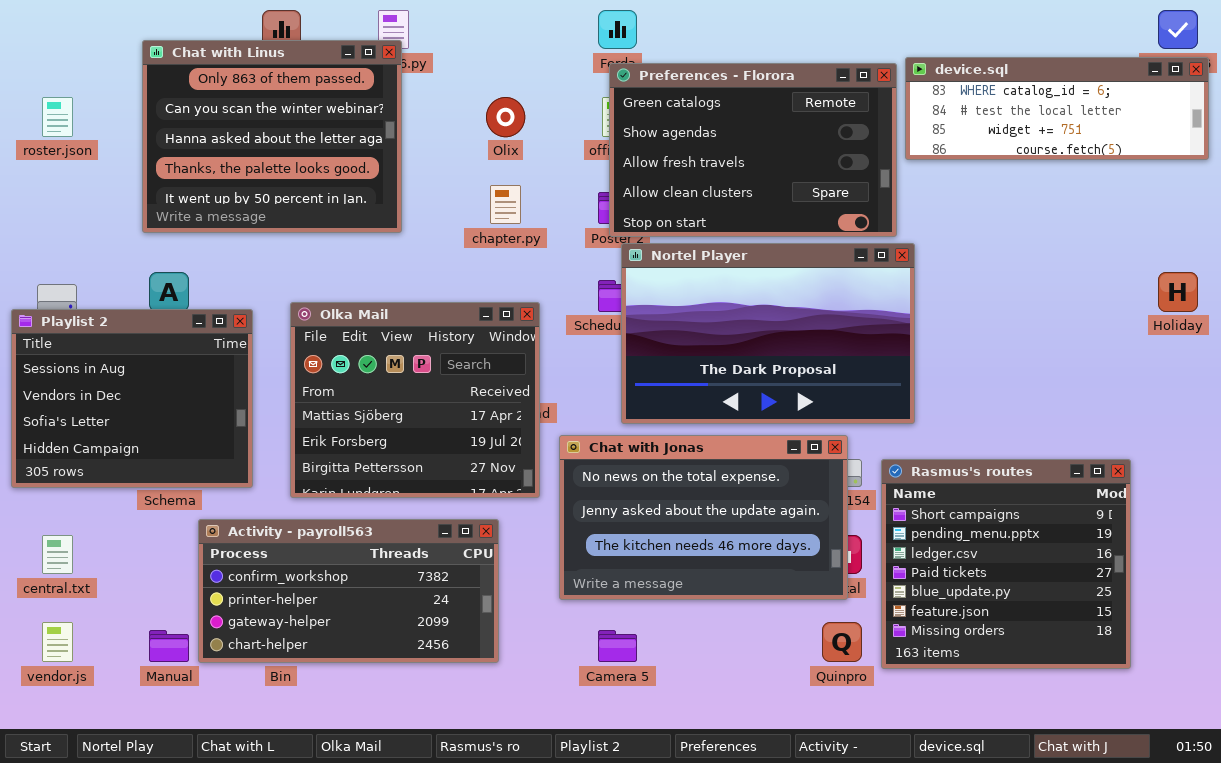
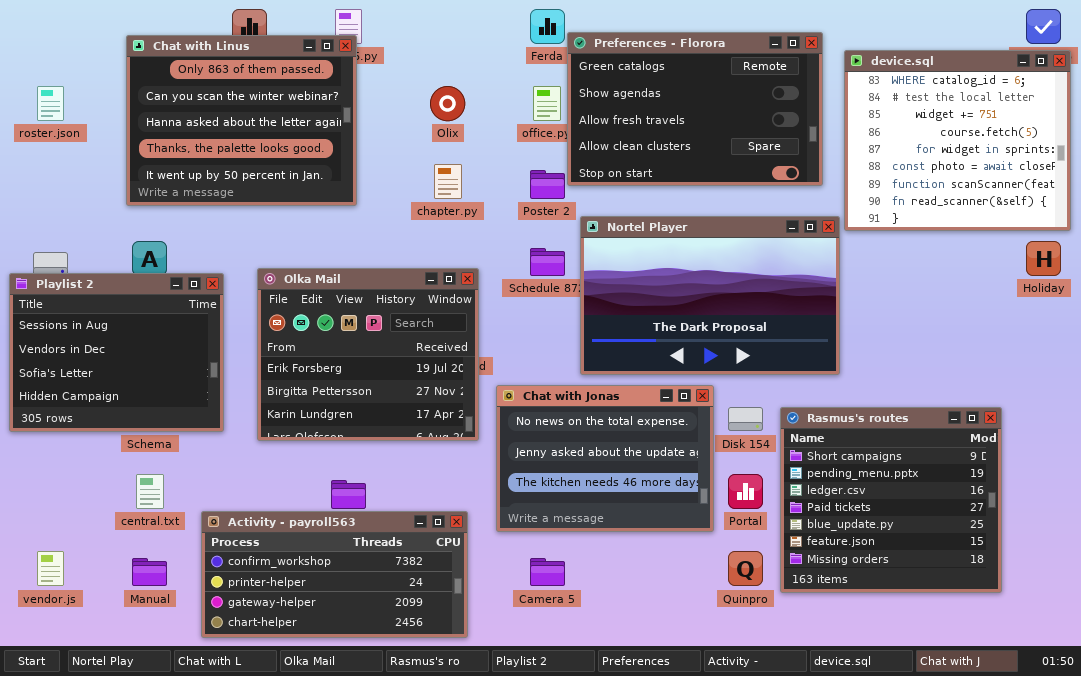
device.sql: [905,57,1209,160] -> [844,50,1071,231], resized
Preferences - Florora: [609,63,897,237] -> [567,32,823,186], moved
Nortel Player: [621,243,915,424] -> [580,216,840,375], moved
Olka Mail: [290,302,540,498] -> [257,268,479,441], scrolled down 1 row
Chat with Jonas: [559,435,848,600] -> [496,385,714,532], resized
Activity - payroll563: [198,519,499,663] -> [201,511,468,638], moved
central.txt: [42,535,73,574] -> [136,474,164,509], moved

